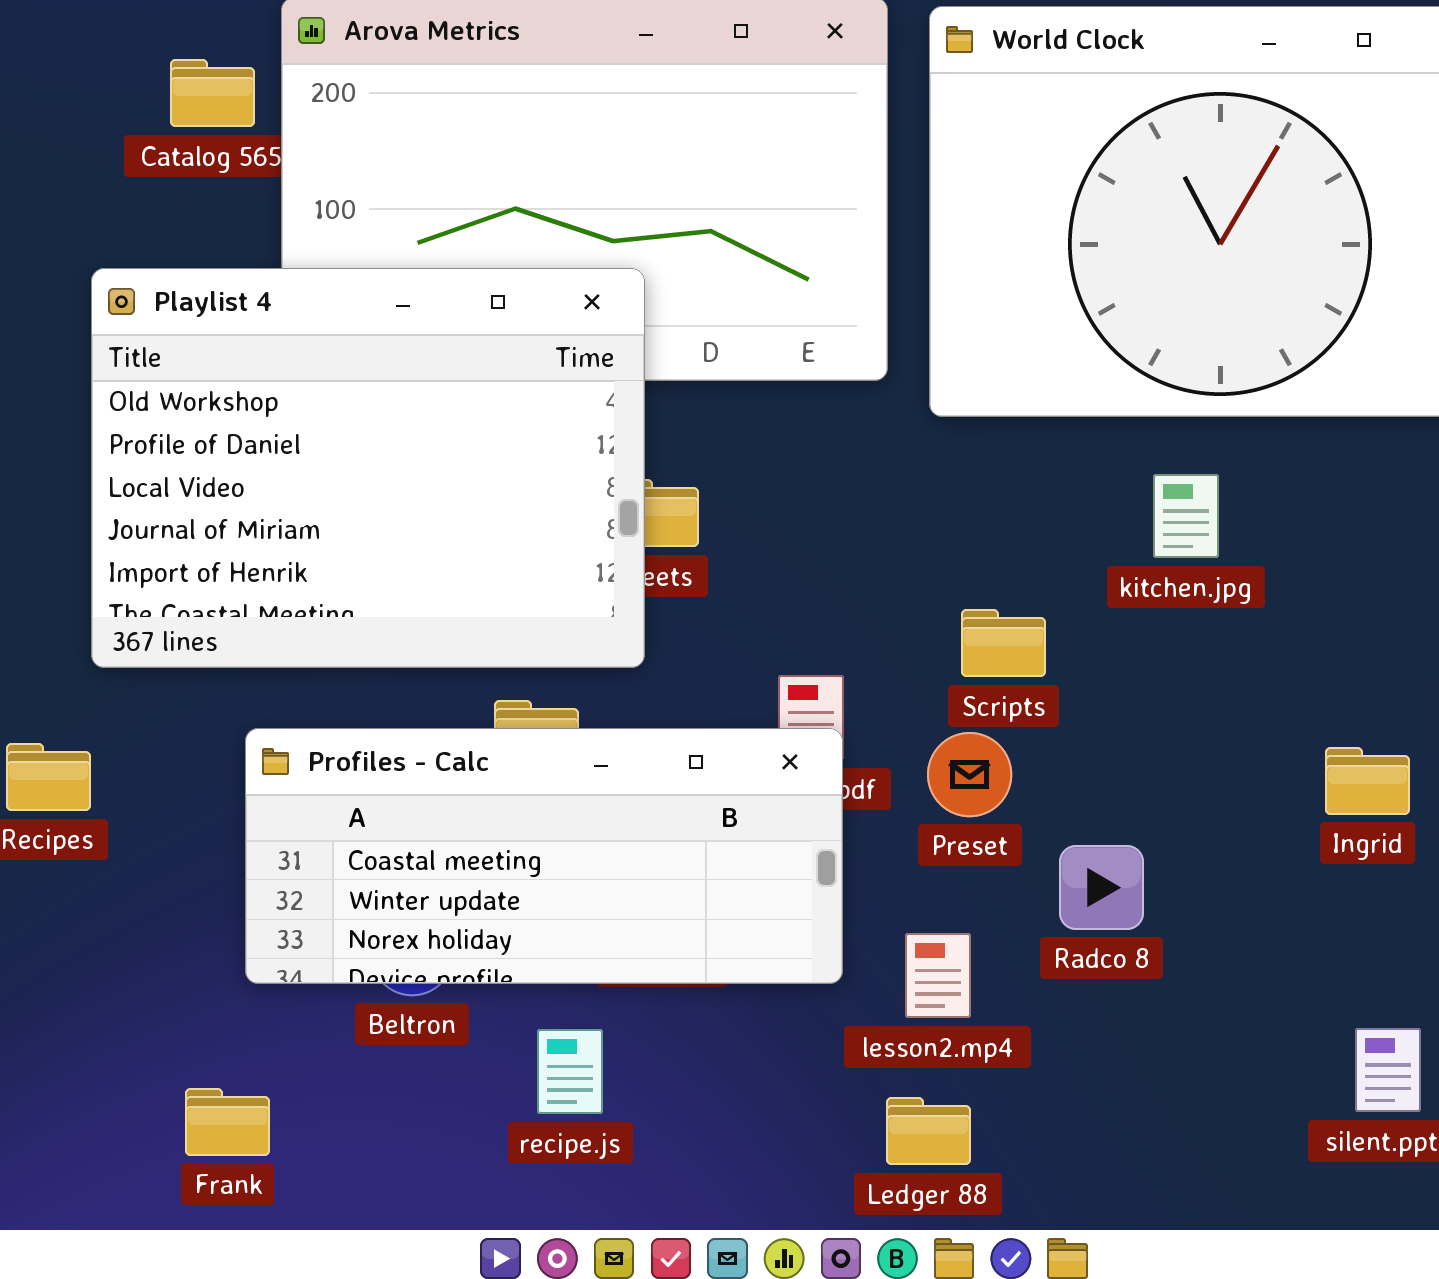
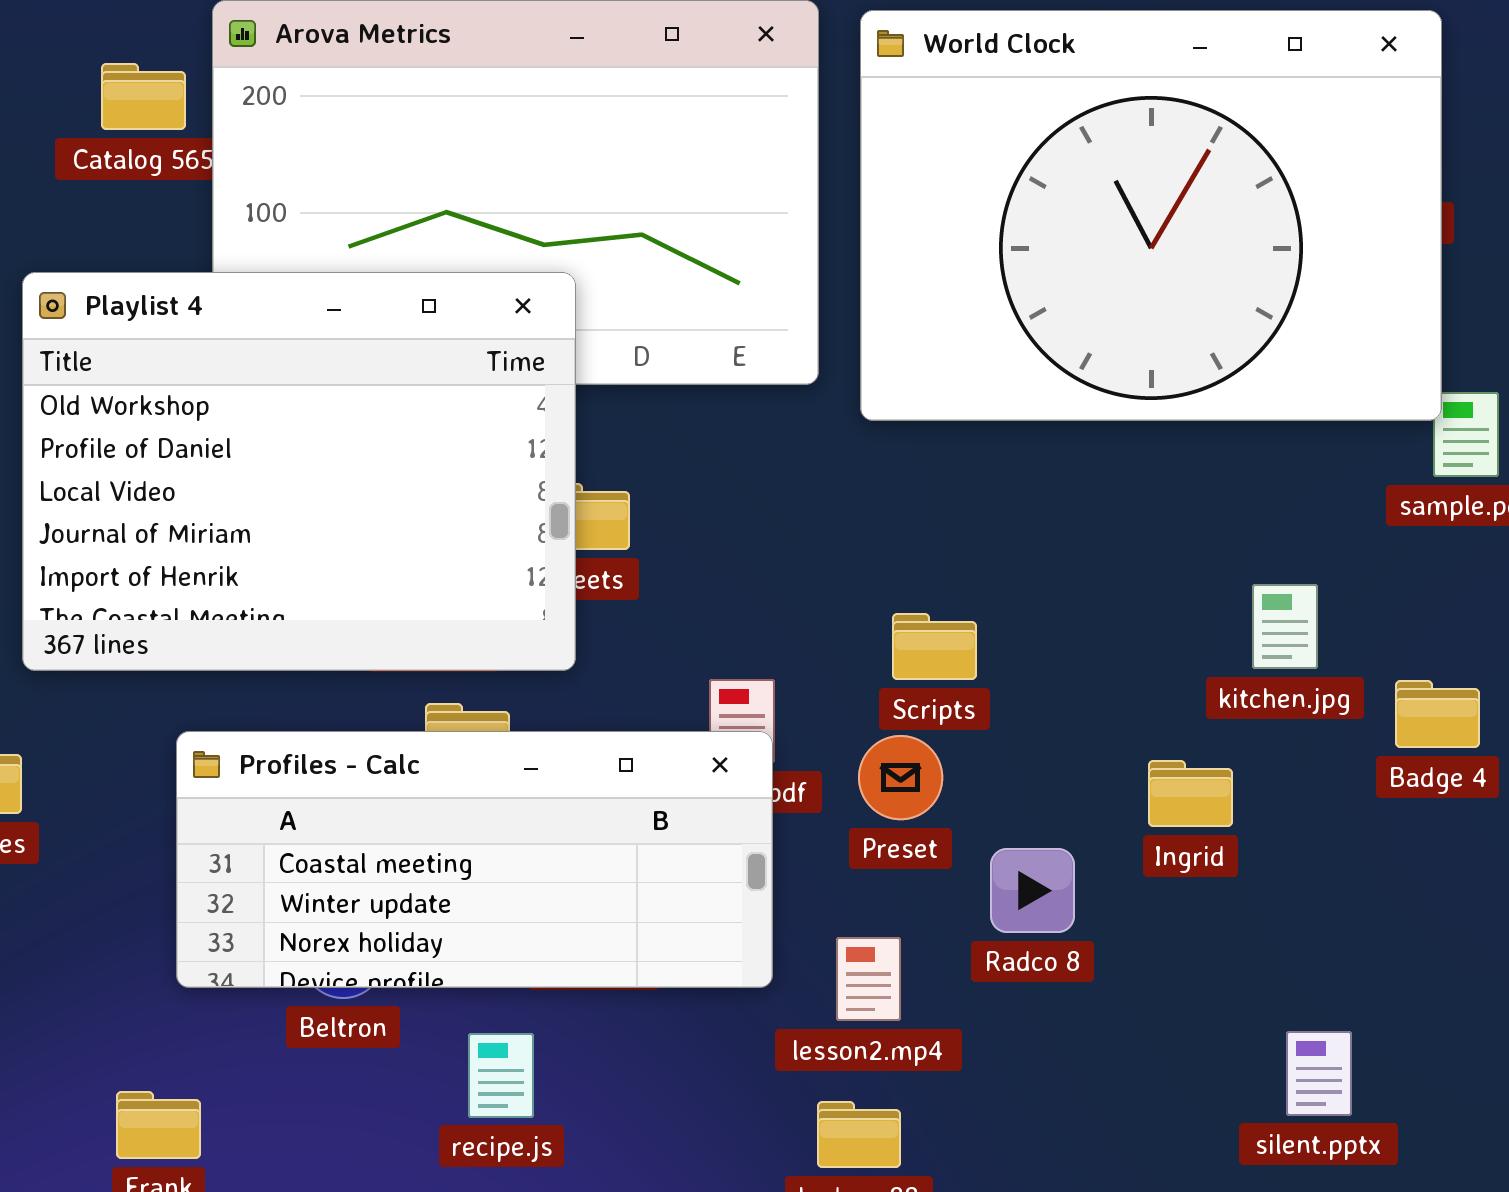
kitchen.jpg: [1153,474,1219,558] -> [1252,584,1318,669], moved
Ingrid: [1325,747,1410,815] -> [1148,760,1233,827], moved

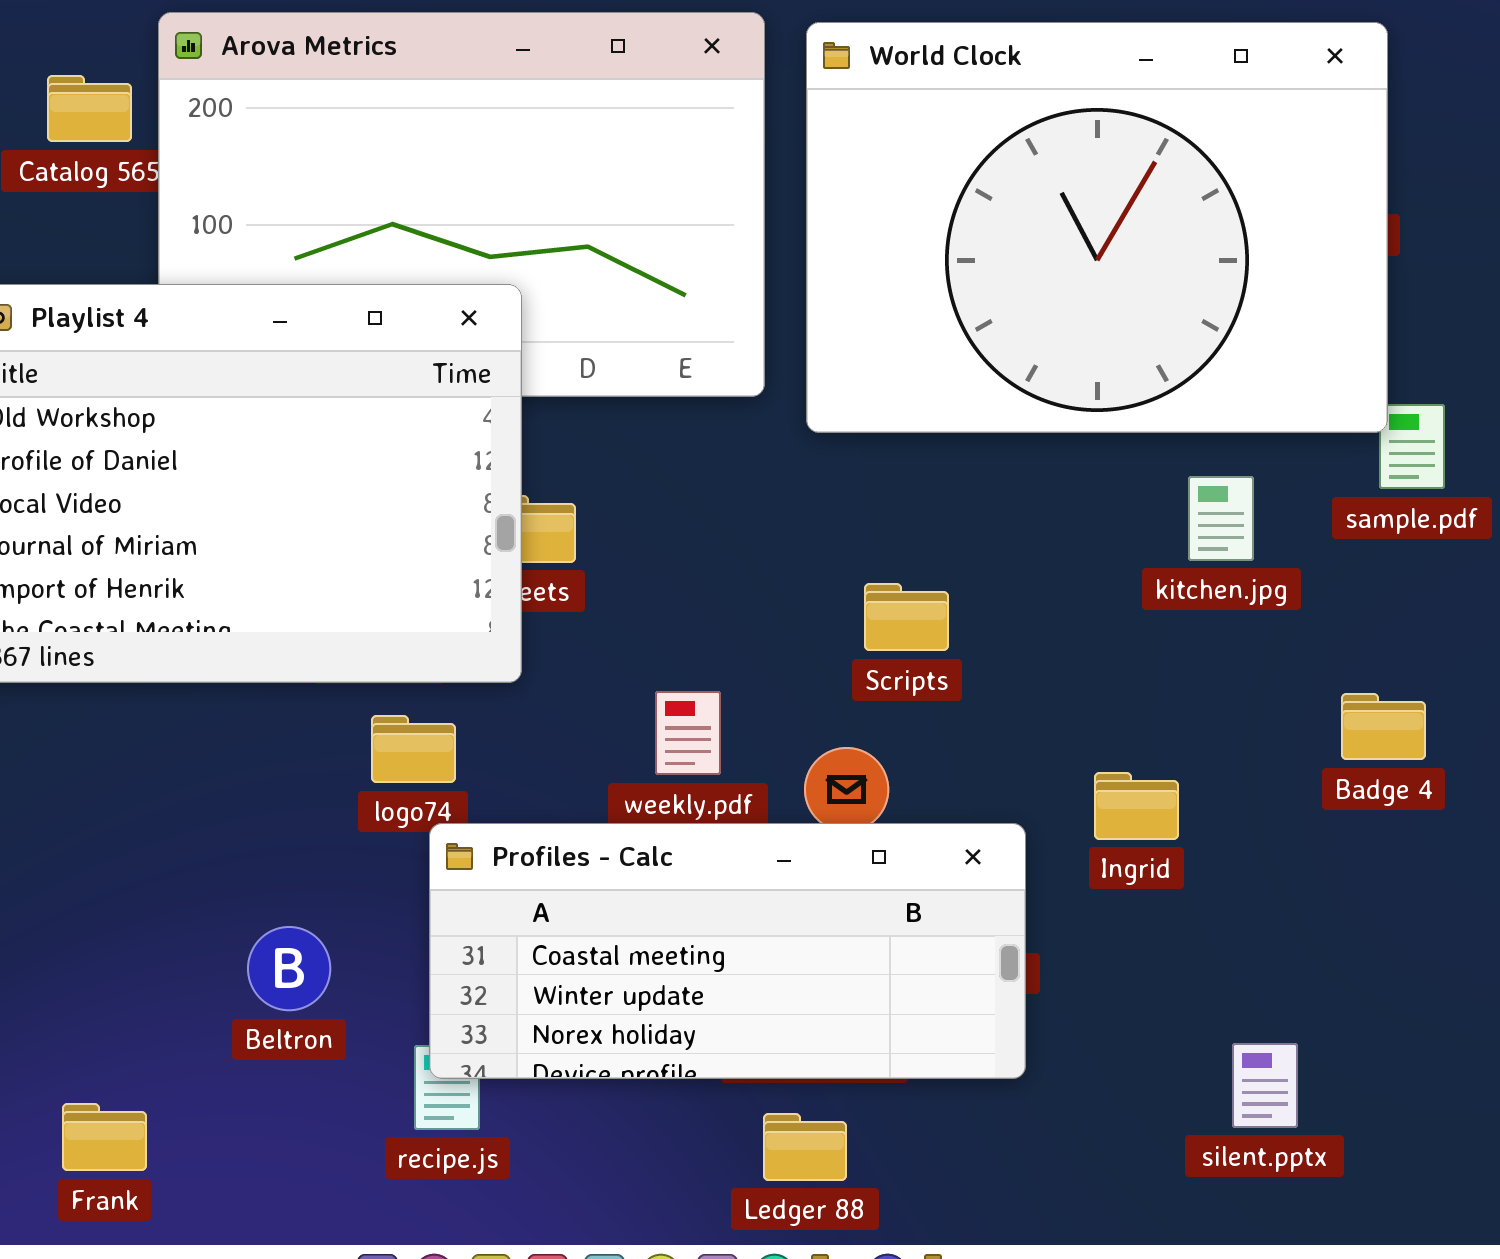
kitchen.jpg: [1252,584,1318,669] -> [1188,476,1254,561], moved
Scripts: [892,613,977,680] -> [864,583,949,651], moved
Profiles - Calc: [176,731,773,988] -> [429,823,1026,1079], moved

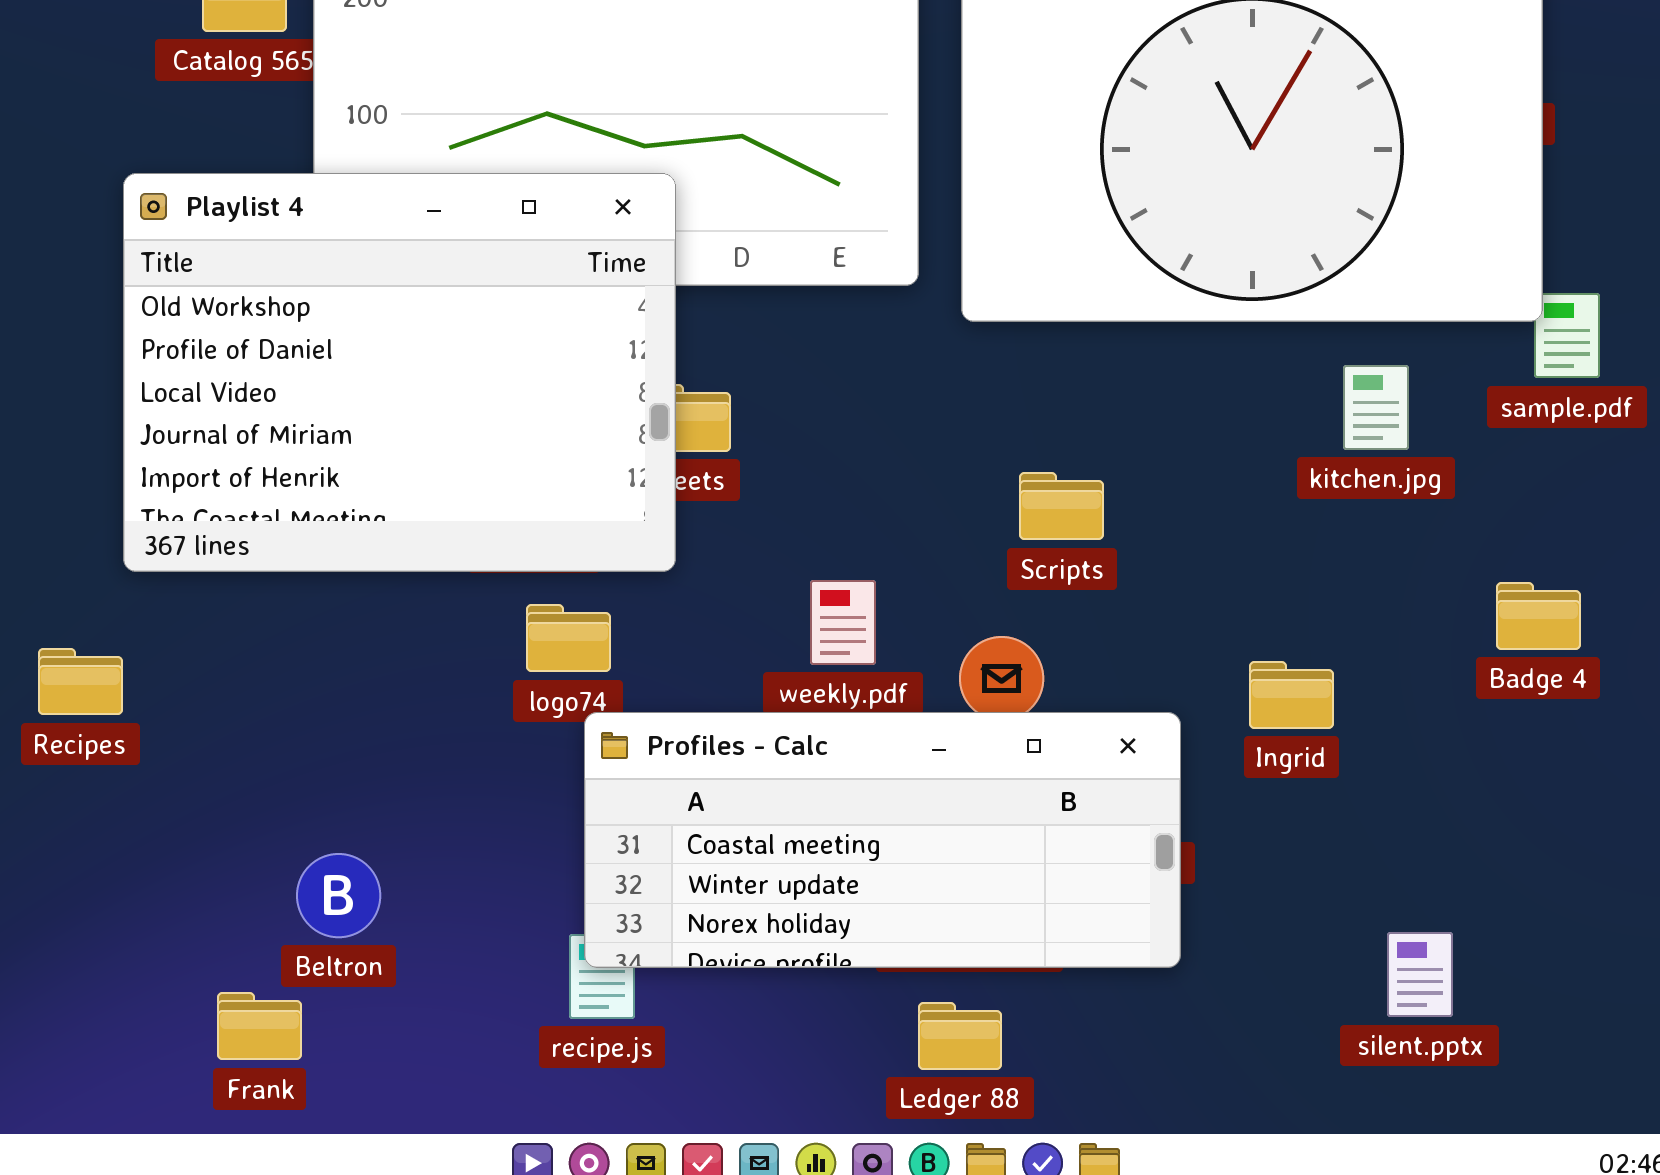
Beltron: [247,926,331,1011] -> [296,853,381,938], moved

